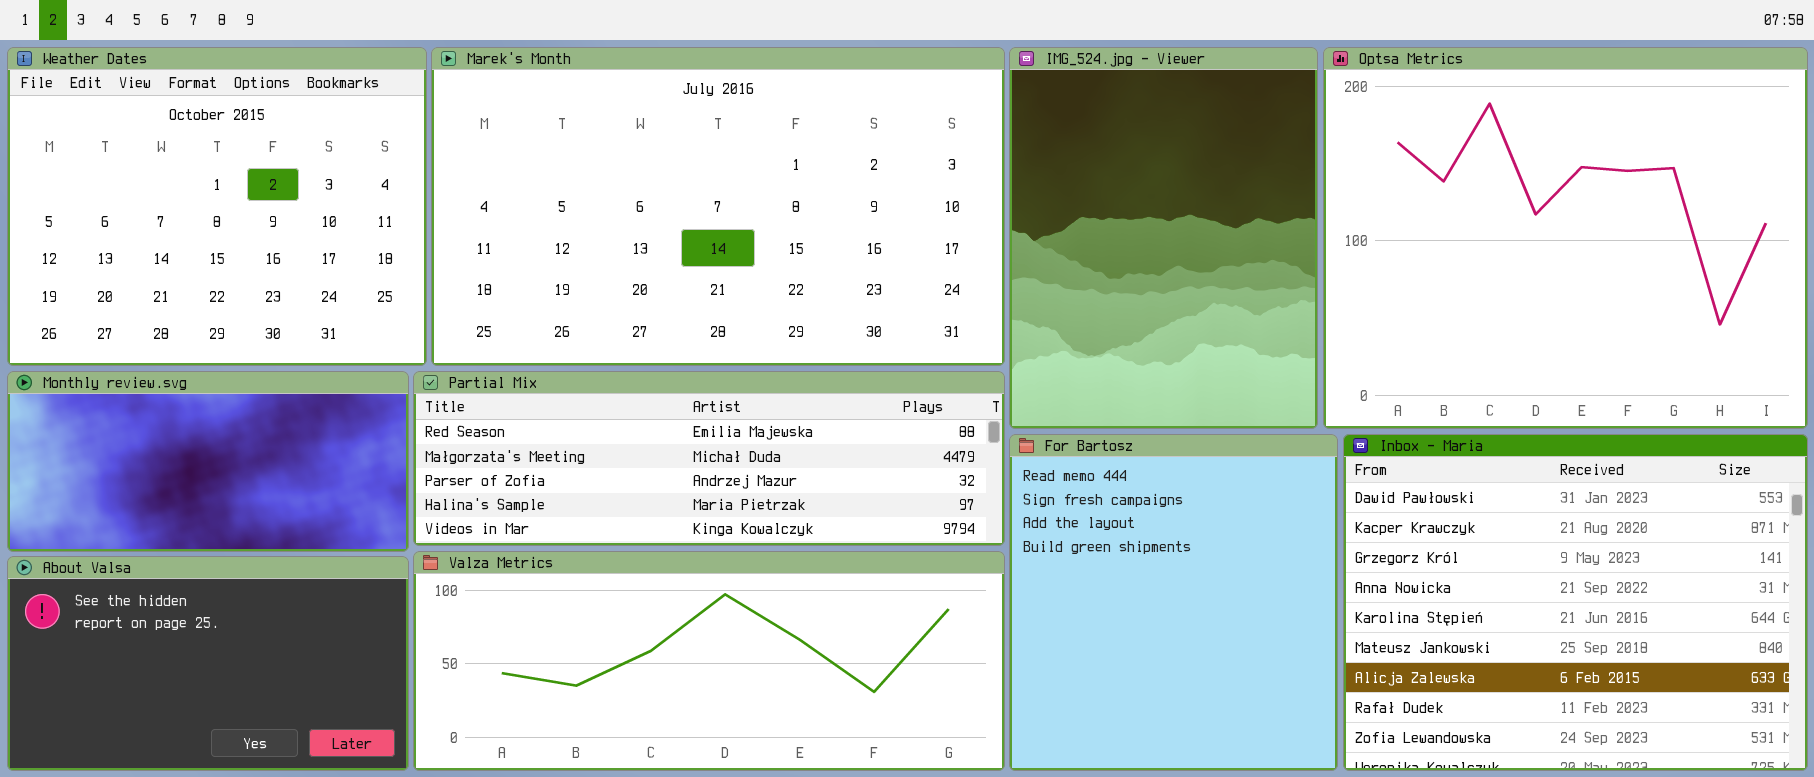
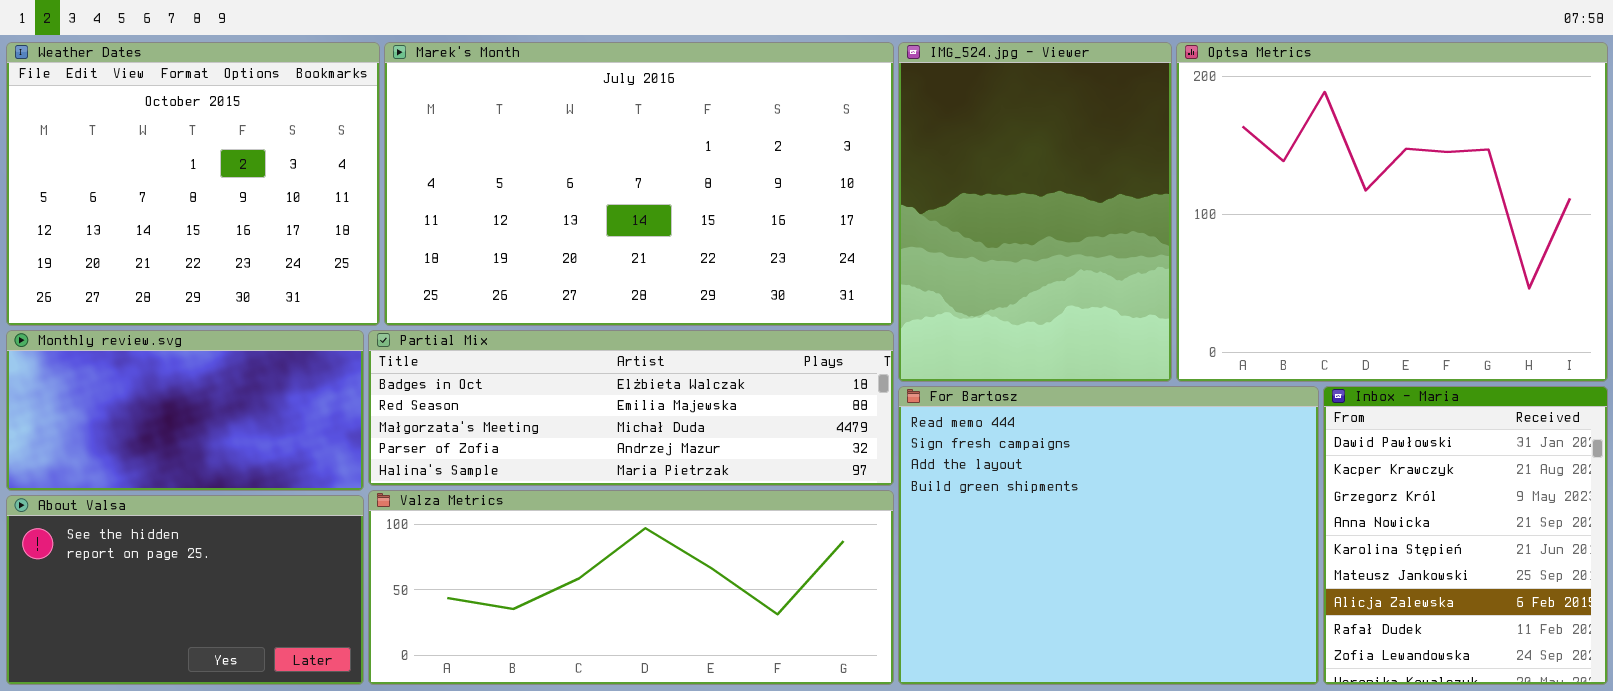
Partial Mix: [413,371,1005,546] -> [368,330,894,486], scrolled up 1 row
For Bartosz: [1009,434,1338,771] -> [898,386,1319,685], resized
Inbox - Maria: [1343,434,1808,771] -> [1323,386,1608,685], resized

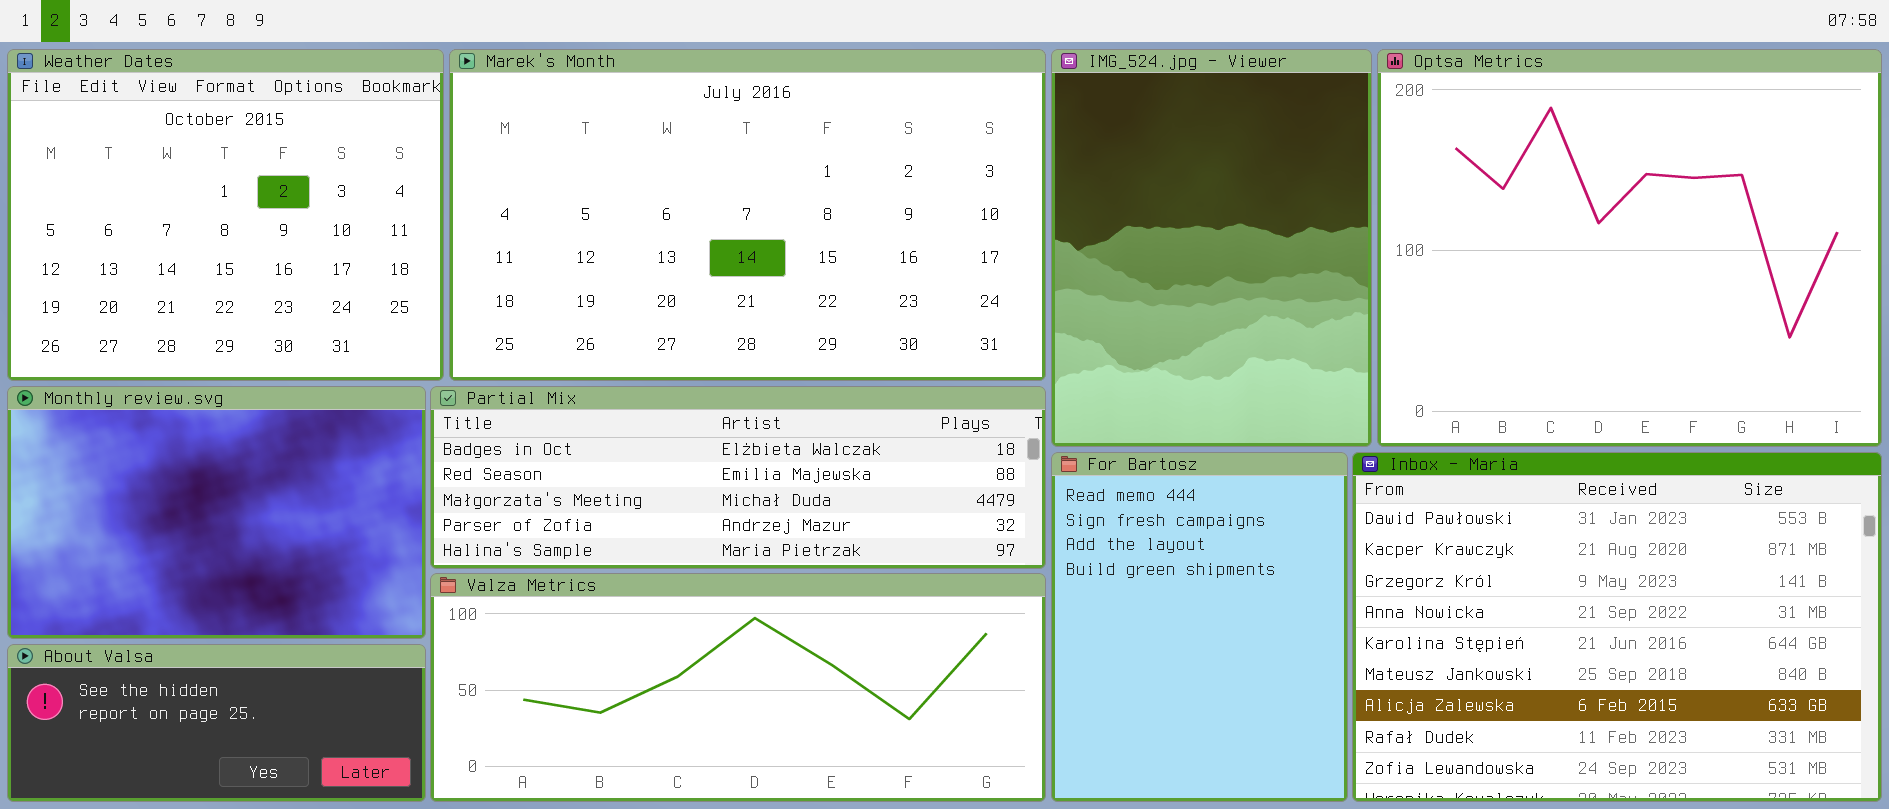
Monthly review.svg: [6,330,364,491] -> [7,386,426,639], resized
For Bartosz: [898,386,1319,685] -> [1051,452,1348,802], resized
Inbox - Maria: [1323,386,1608,685] -> [1352,452,1882,802], resized
About Valsa: [6,495,364,685] -> [7,644,426,802], resized

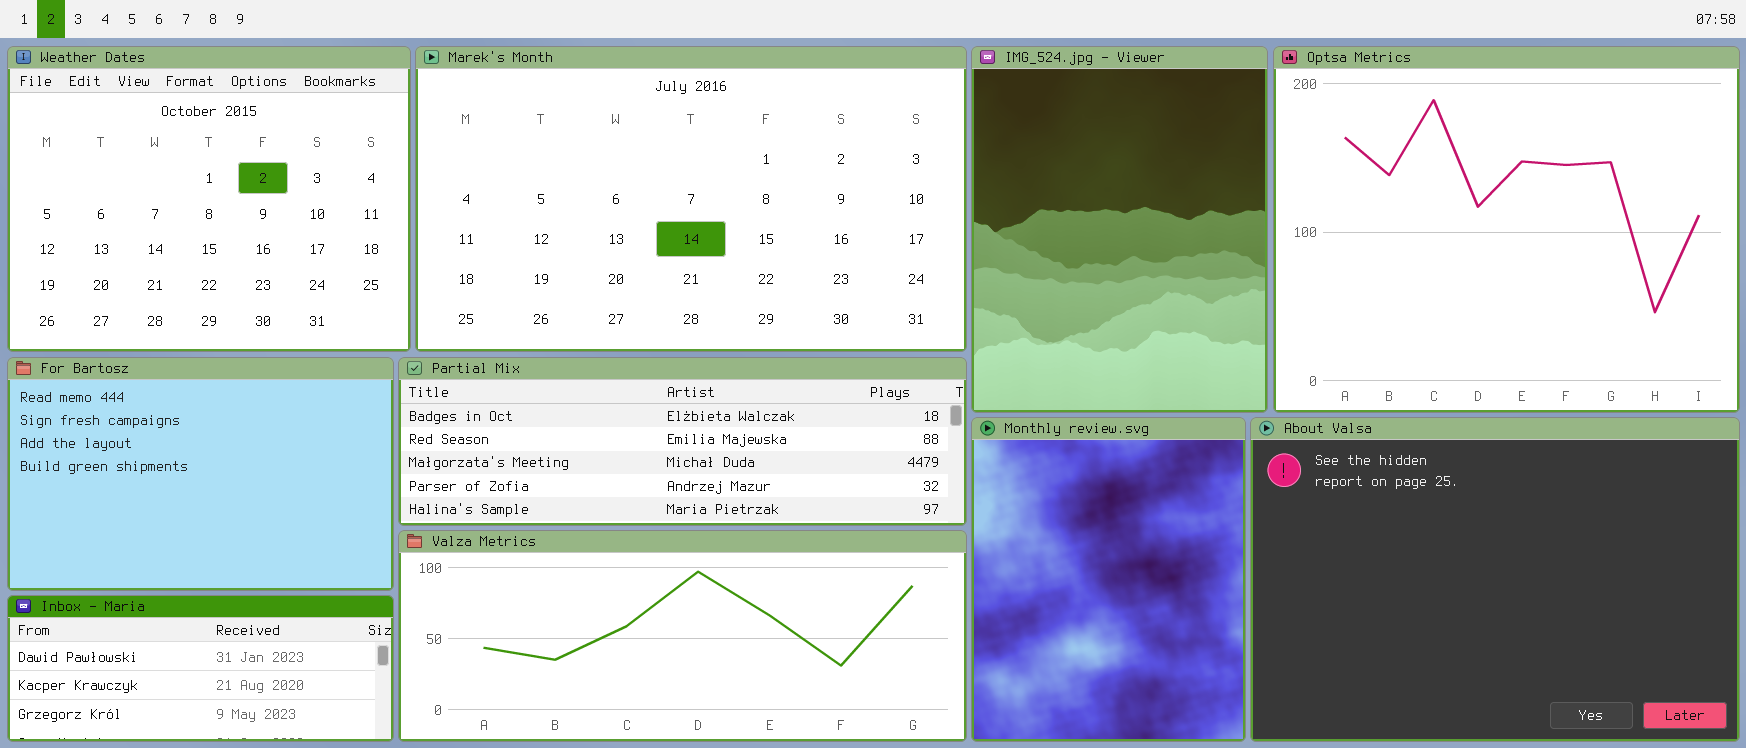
Monthly review.svg: [7,386,426,639] -> [971,417,1246,742], moved, resized
For Bartosz: [1051,452,1348,802] -> [7,357,394,591], moved, resized
Inbox - Maria: [1352,452,1882,802] -> [7,595,394,742], moved, resized
About Valsa: [7,644,426,802] -> [1250,417,1740,742], moved, resized

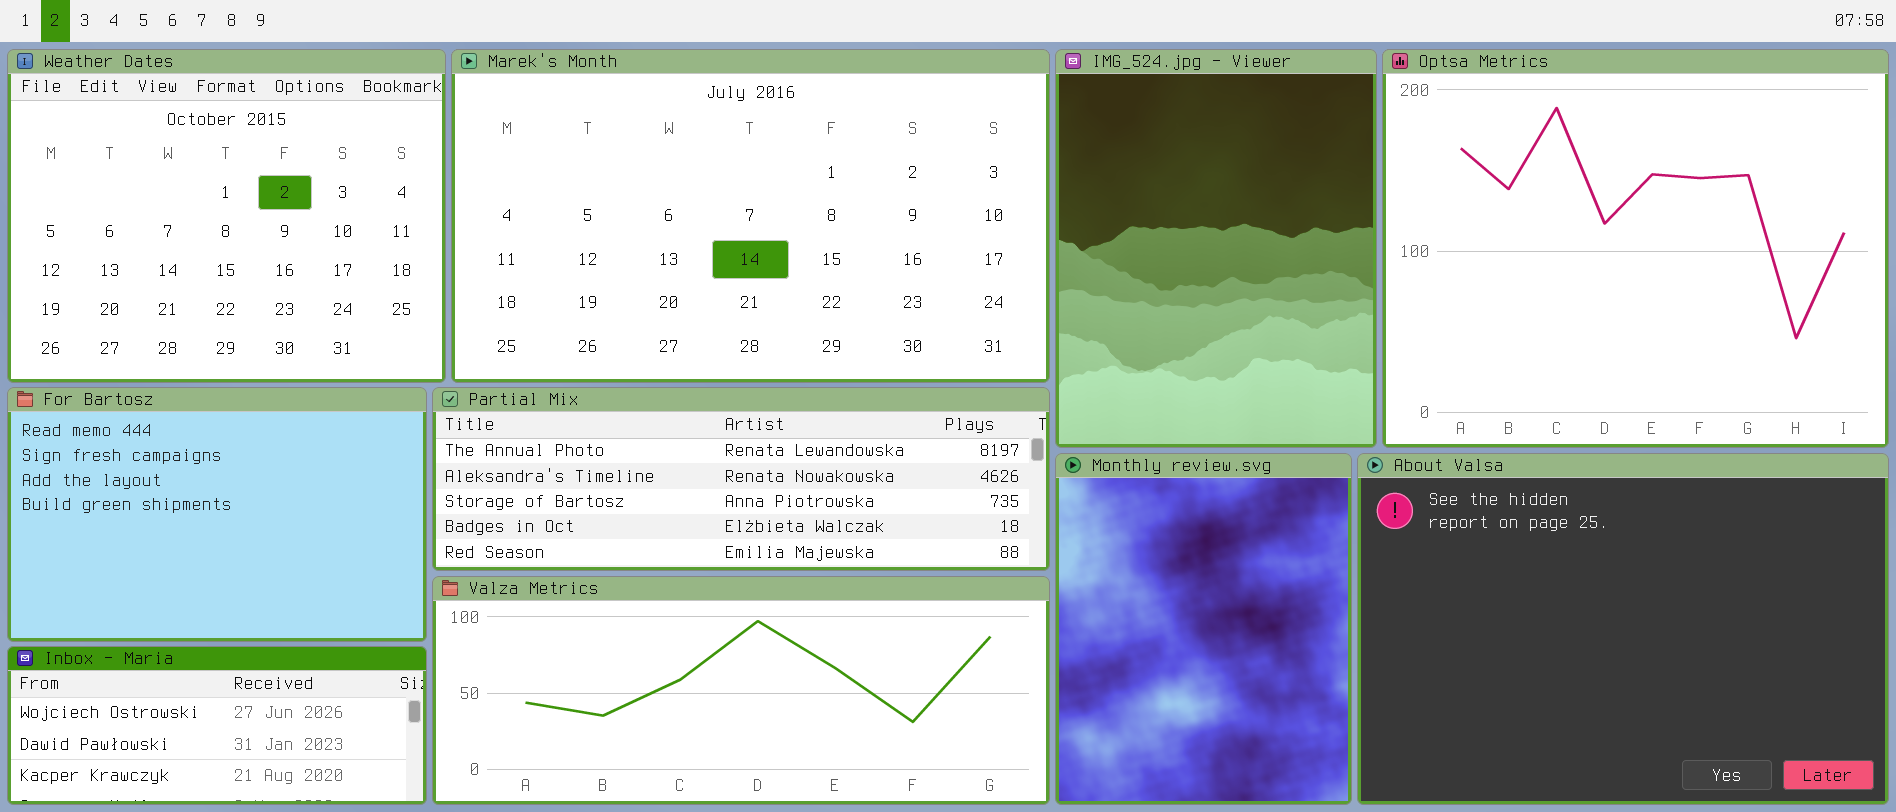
Partial Mix: [398,357,967,526] -> [432,387,1050,571], scrolled up 3 rows
Inbox - Maria: [7,595,394,742] -> [7,646,427,805], scrolled up 1 row

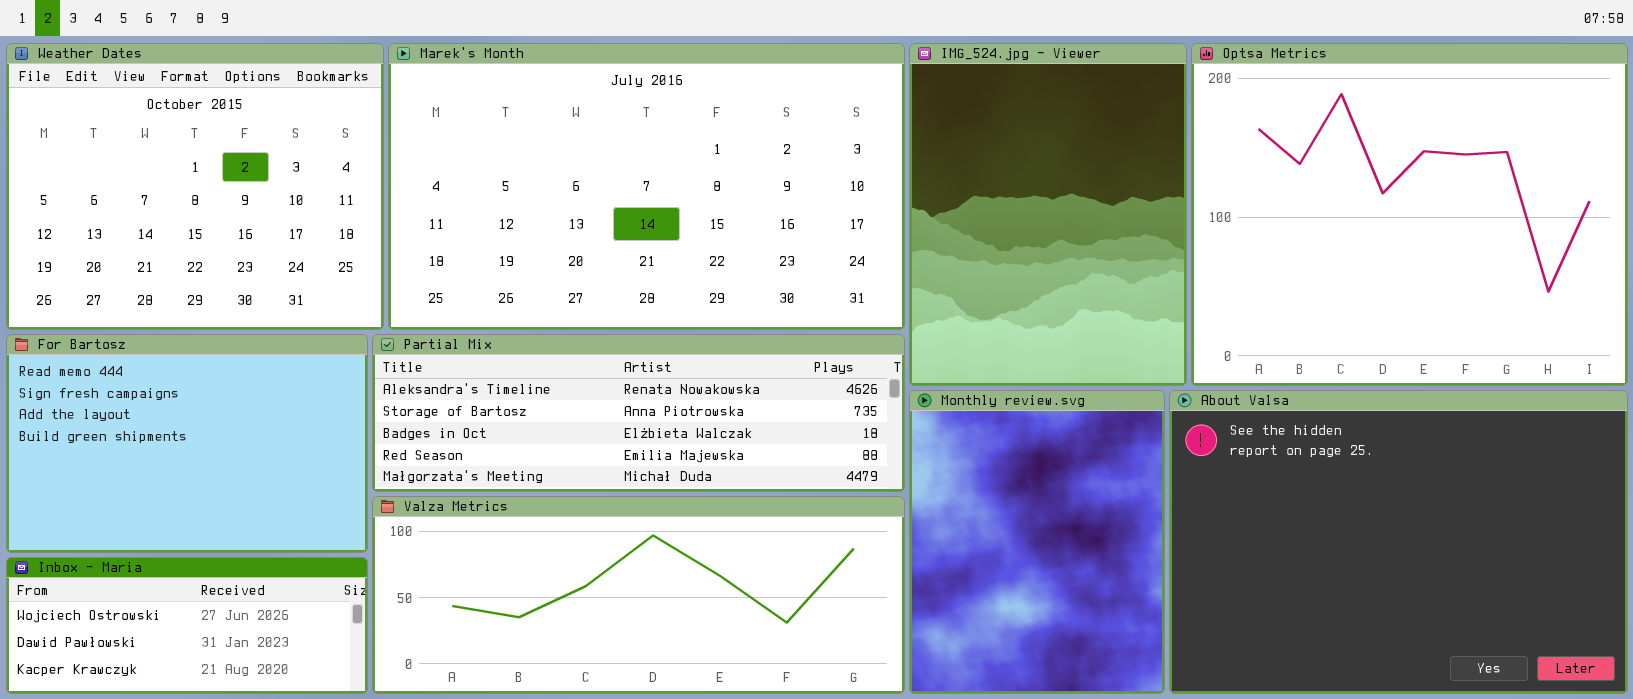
Partial Mix: [432,387,1050,571] -> [372,334,905,492], scrolled down 1 row

